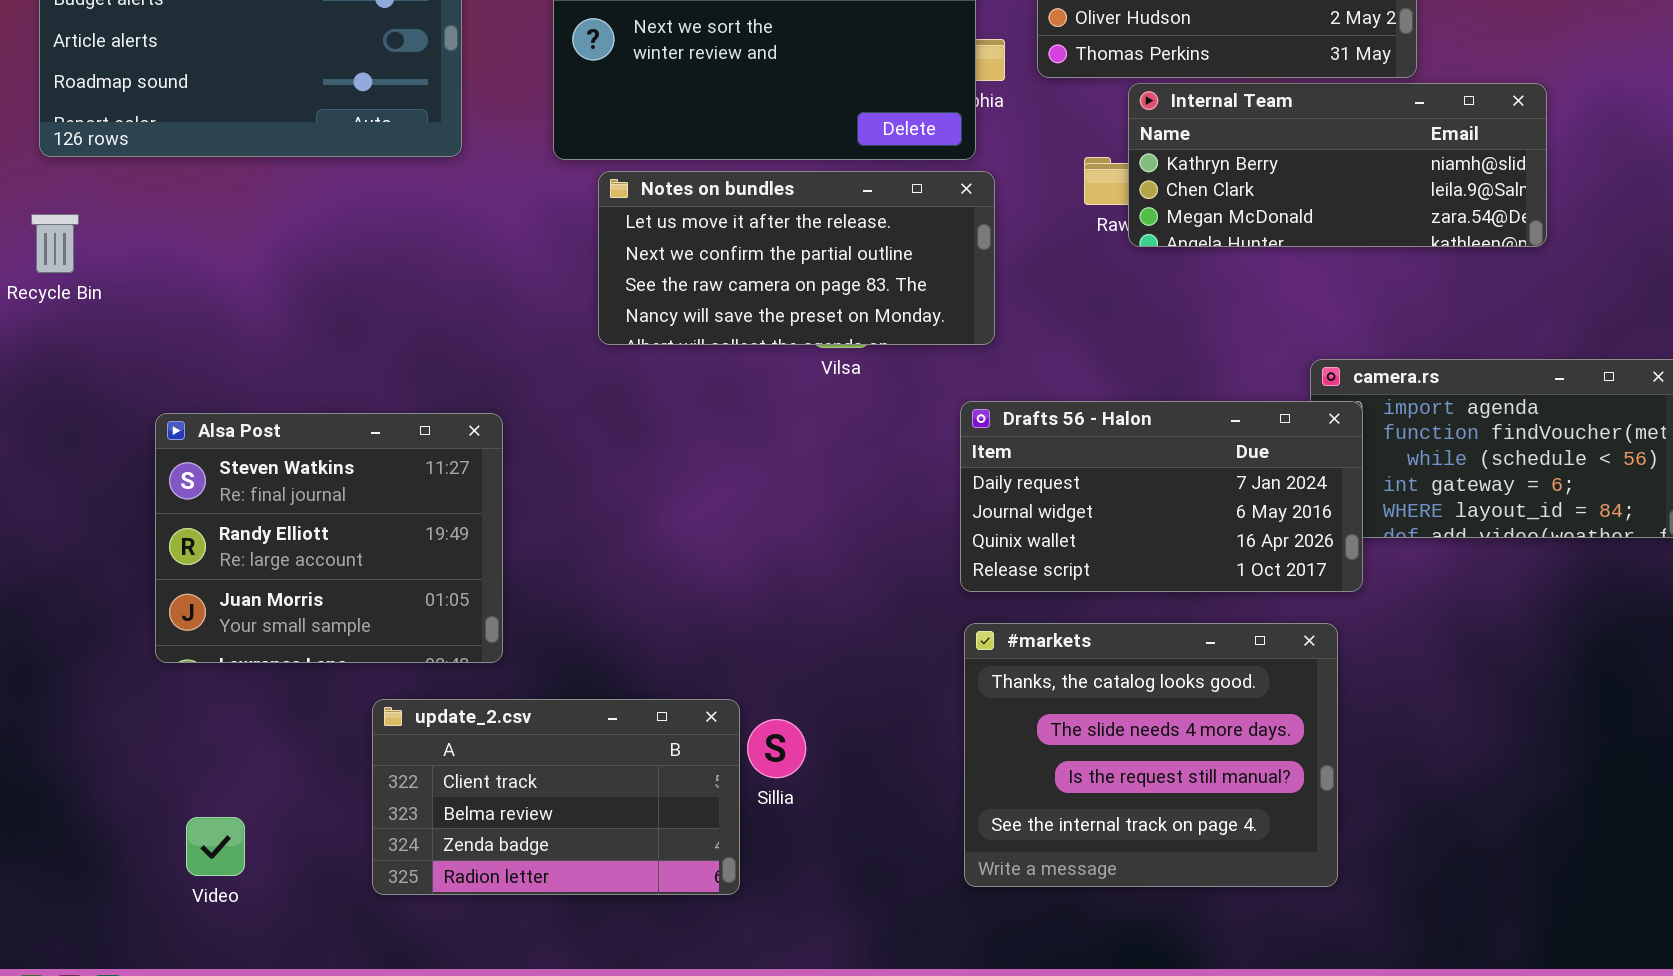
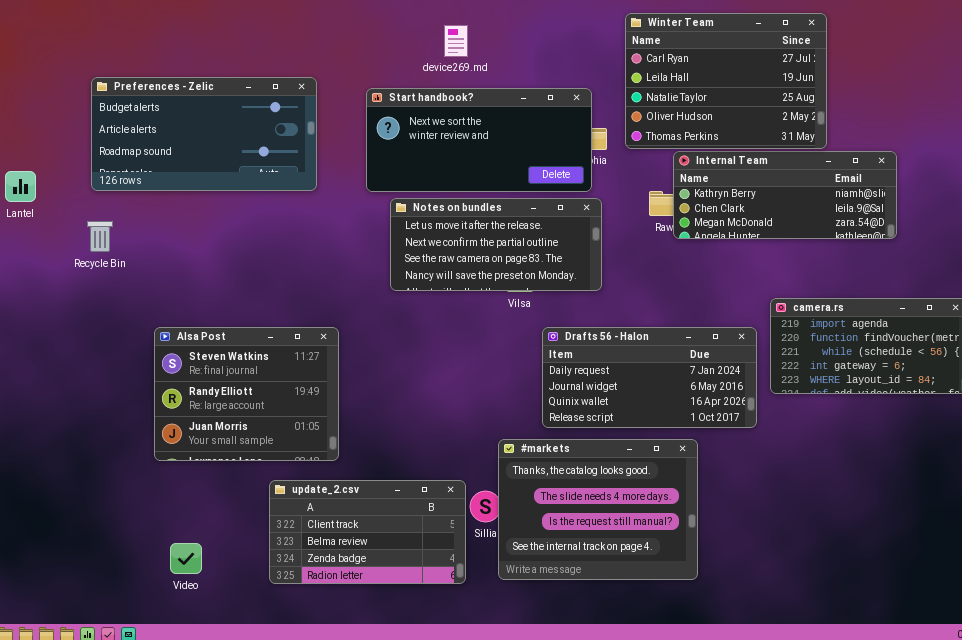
Drafts 56 - Halon: [960,401,1363,592] -> [542,327,757,428], moved
#markets: [964,623,1338,887] -> [498,439,698,580], moved

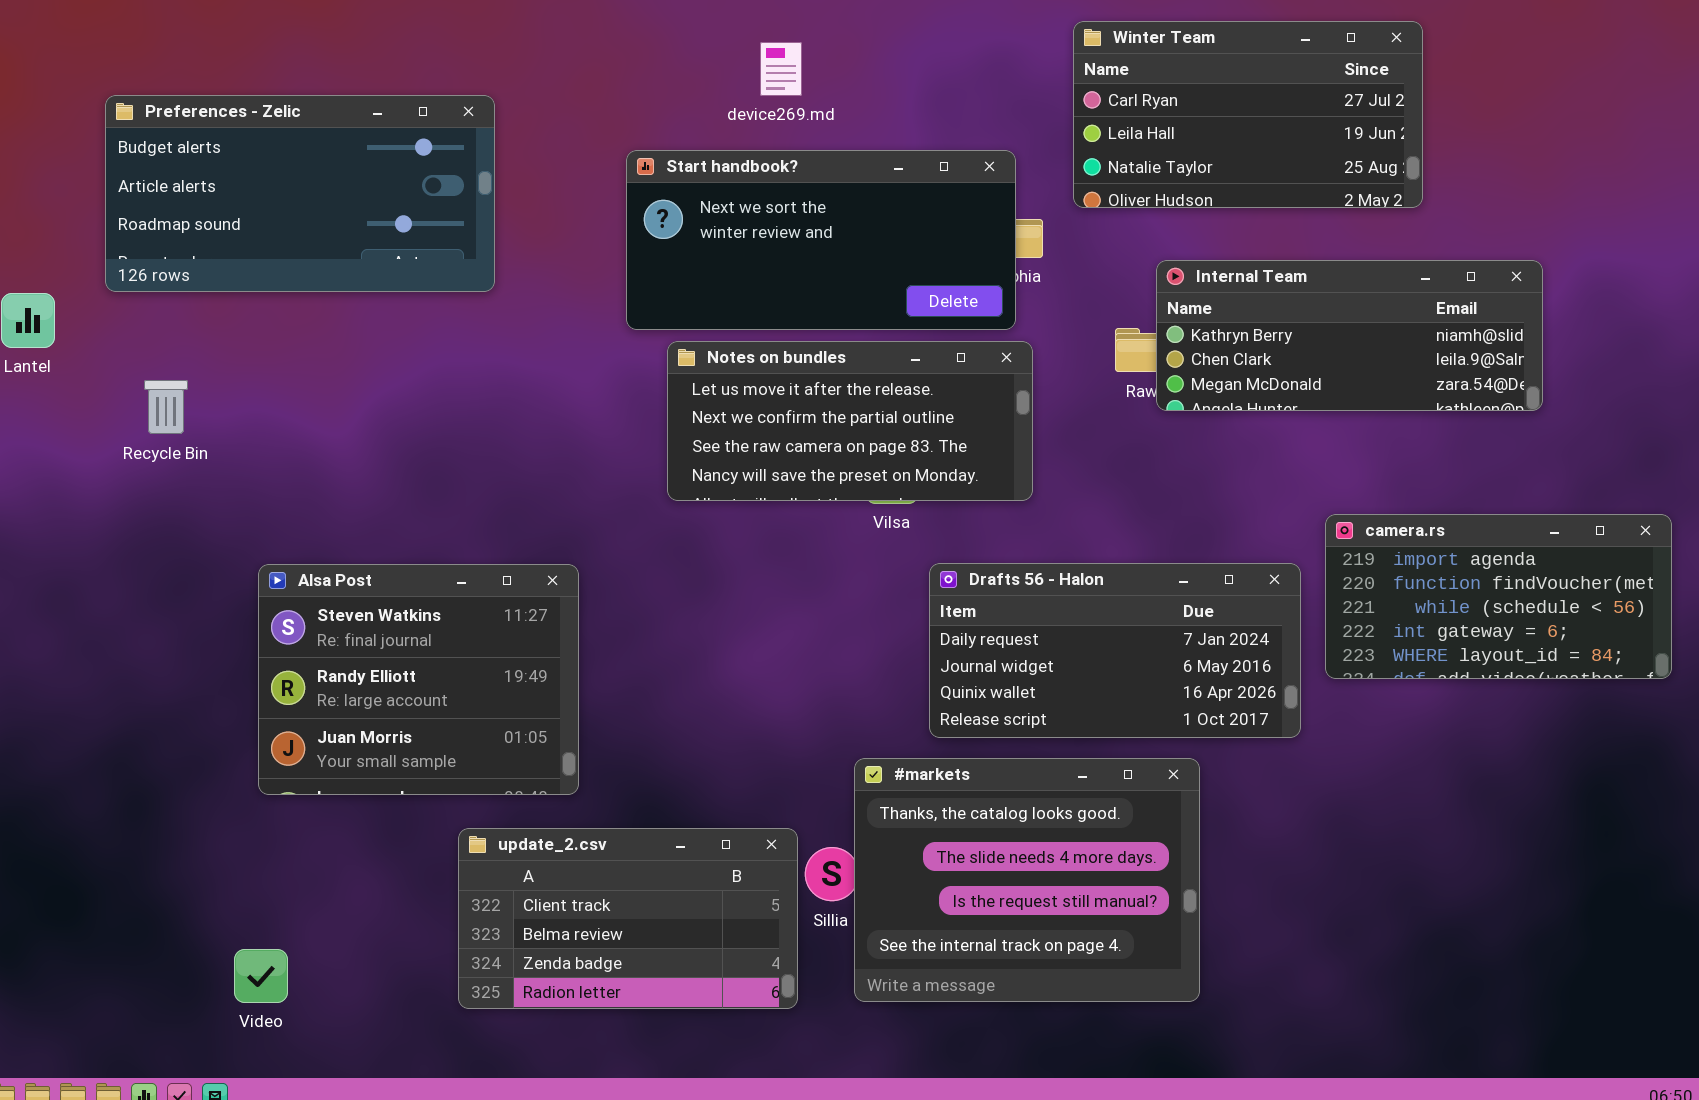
Winter Team: [625,13,827,149] -> [1073,21,1423,208], resized
Preferences - Zelic: [91,77,317,191] -> [105,95,495,292], moved
Video: [170,543,202,574] -> [234,949,288,1003], moved

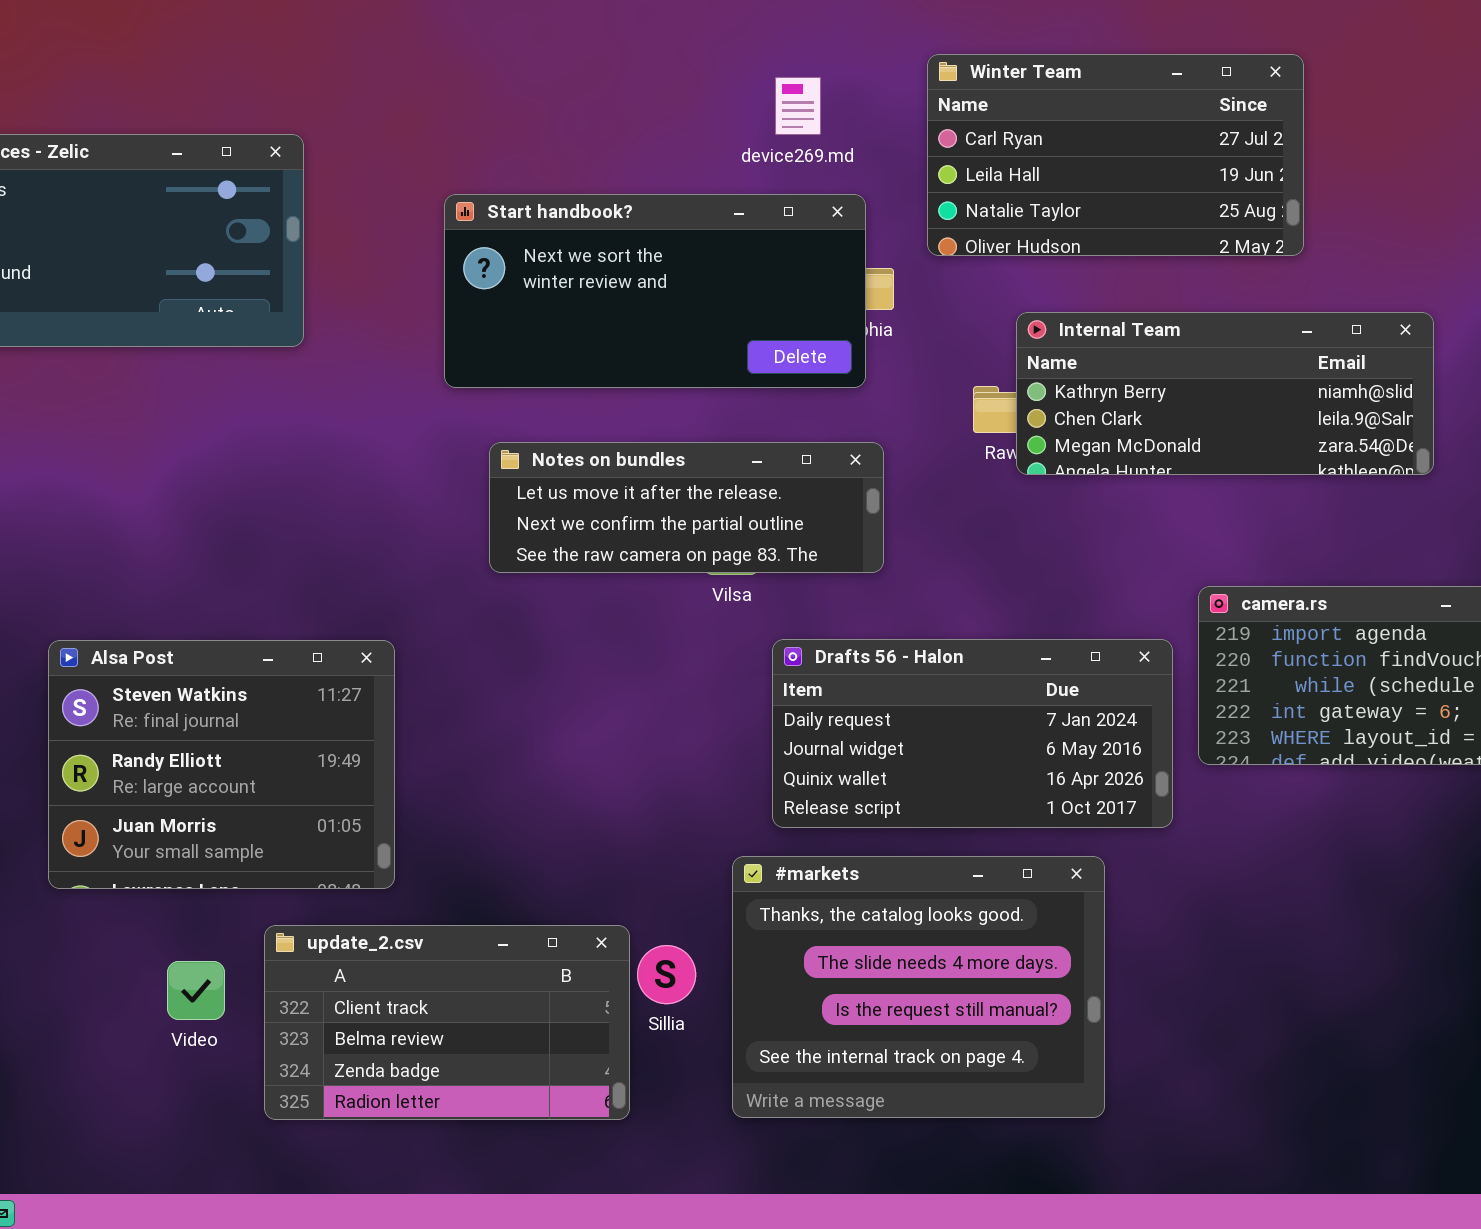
device269.md: [760,42,802,96] -> [775,77,821,135], moved
Notes on bundles: [667,341,1033,501] -> [489,442,884,573], resized
#markets: [854,758,1200,1002] -> [732,856,1105,1118], moved
Video: [234,949,288,1003] -> [167,961,225,1020], moved

